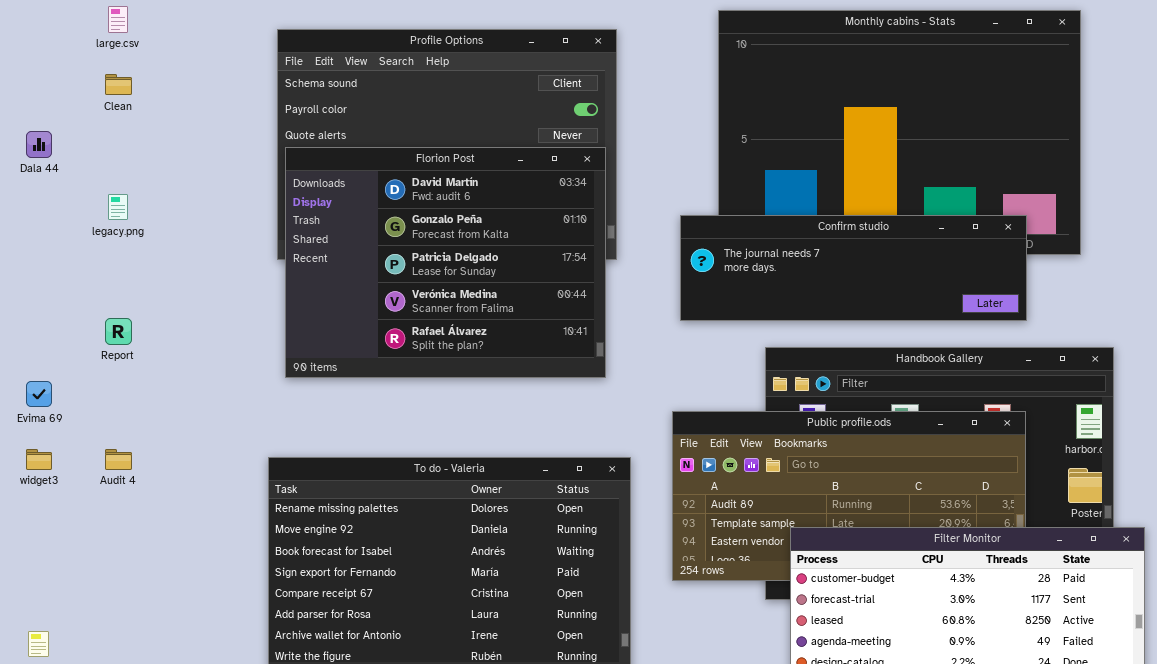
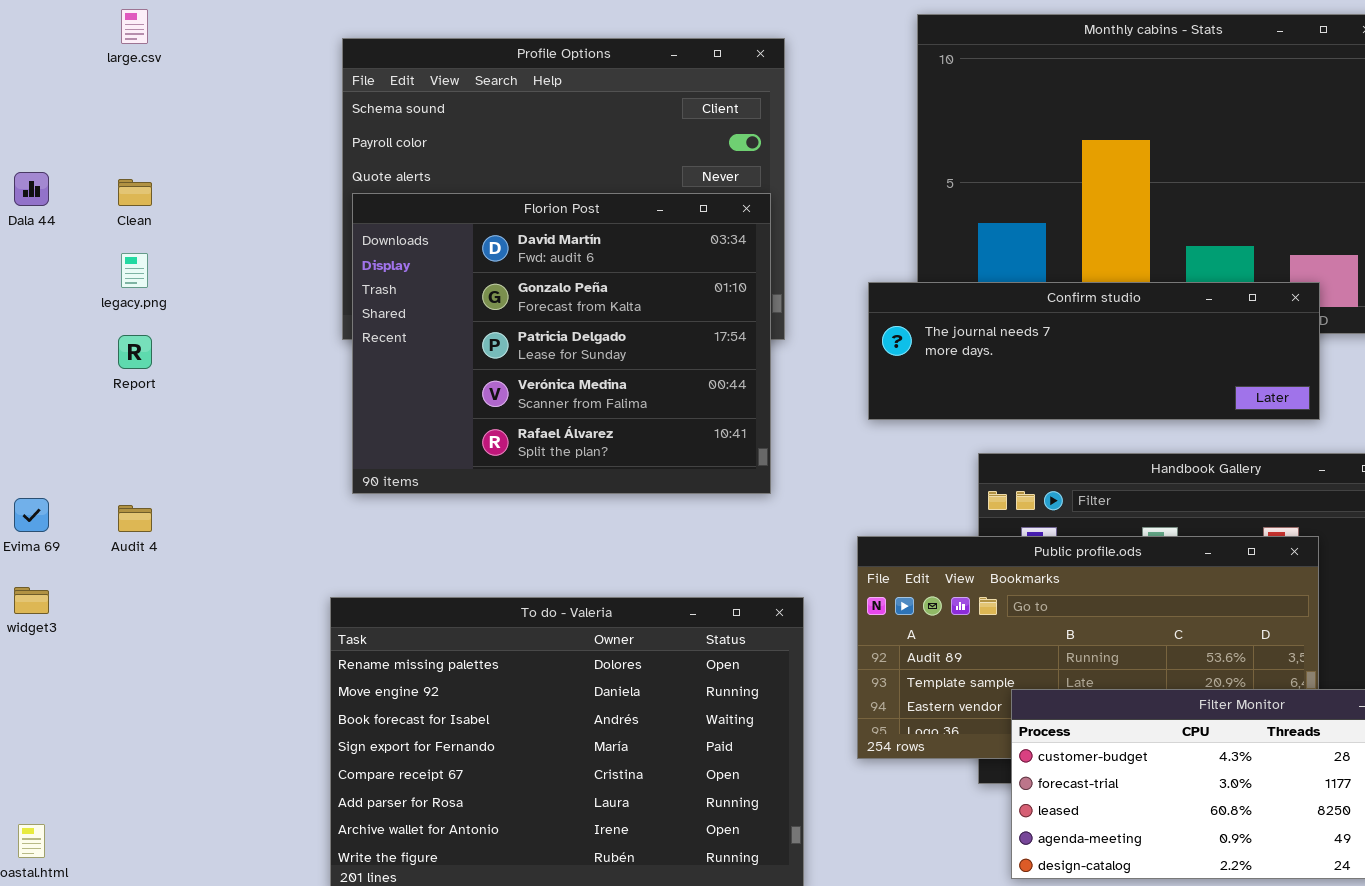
Clean: [105,74,132,95] -> [118,179,152,206], moved
Report: [105,318,132,345] -> [118,335,152,369], moved
Audit 4: [105,449,132,470] -> [118,505,152,532], moved

